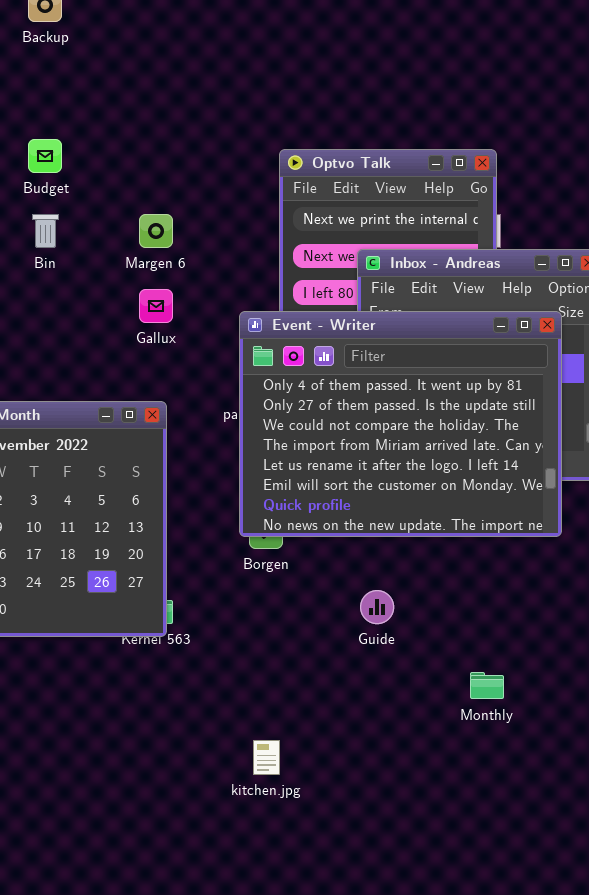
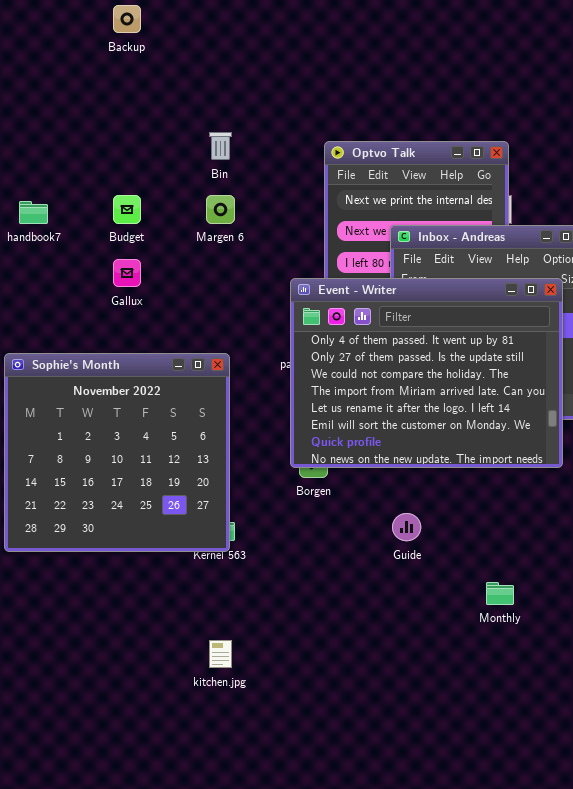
Budget: [28,139,62,173] -> [113,195,141,224], moved
Bin: [32,214,59,248] -> [209,132,232,160], moved
Gallux: [139,289,173,323] -> [113,259,141,287], moved
kitchen.jpg: [253,740,280,775] -> [209,640,232,668], moved

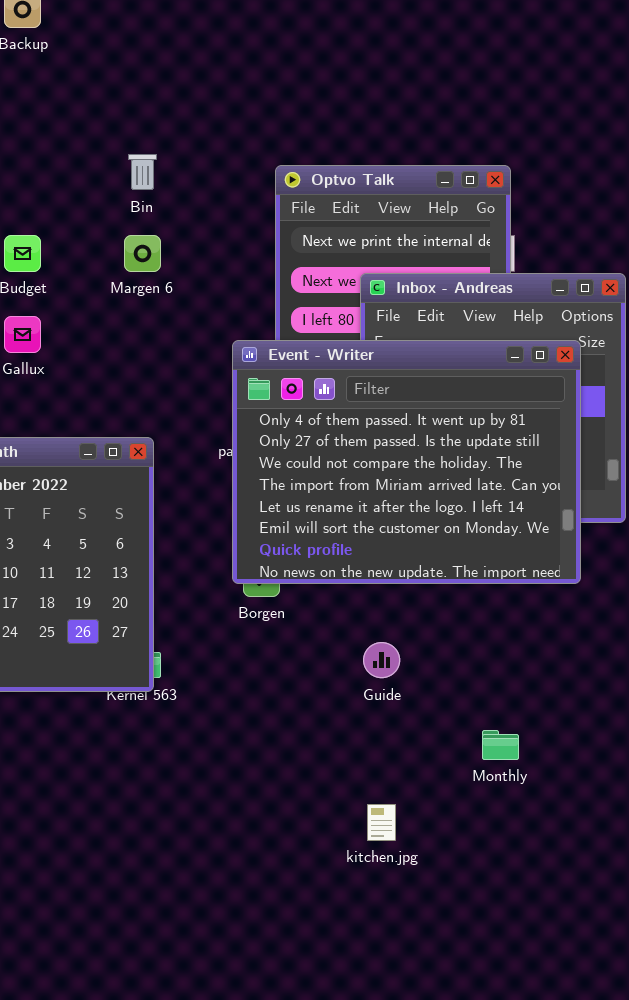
kitchen.jpg: [209,640,232,668] -> [367,804,396,841], moved

